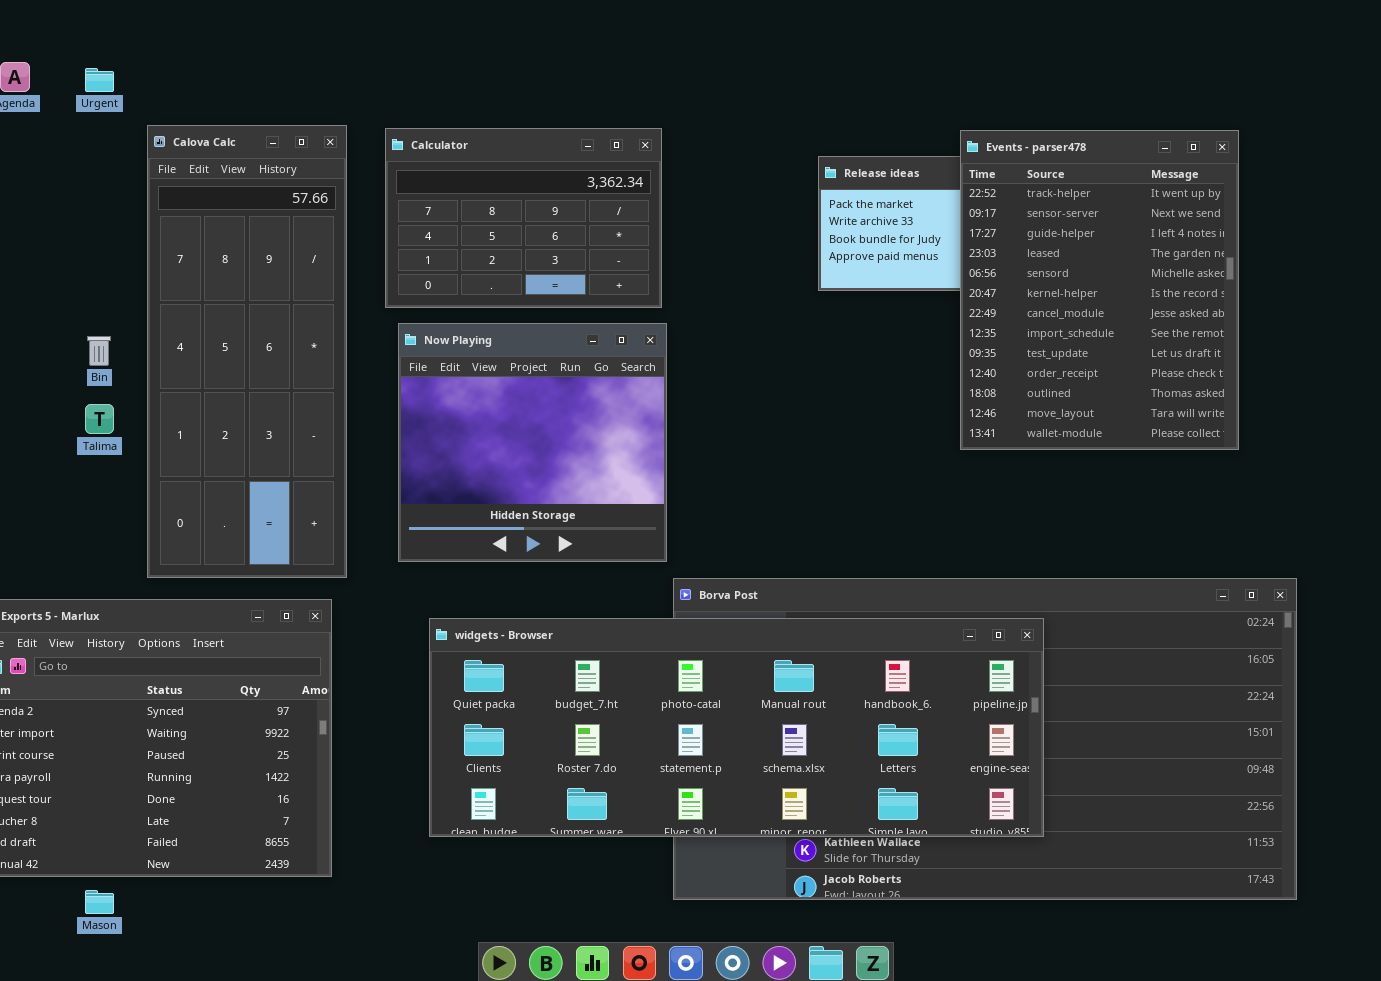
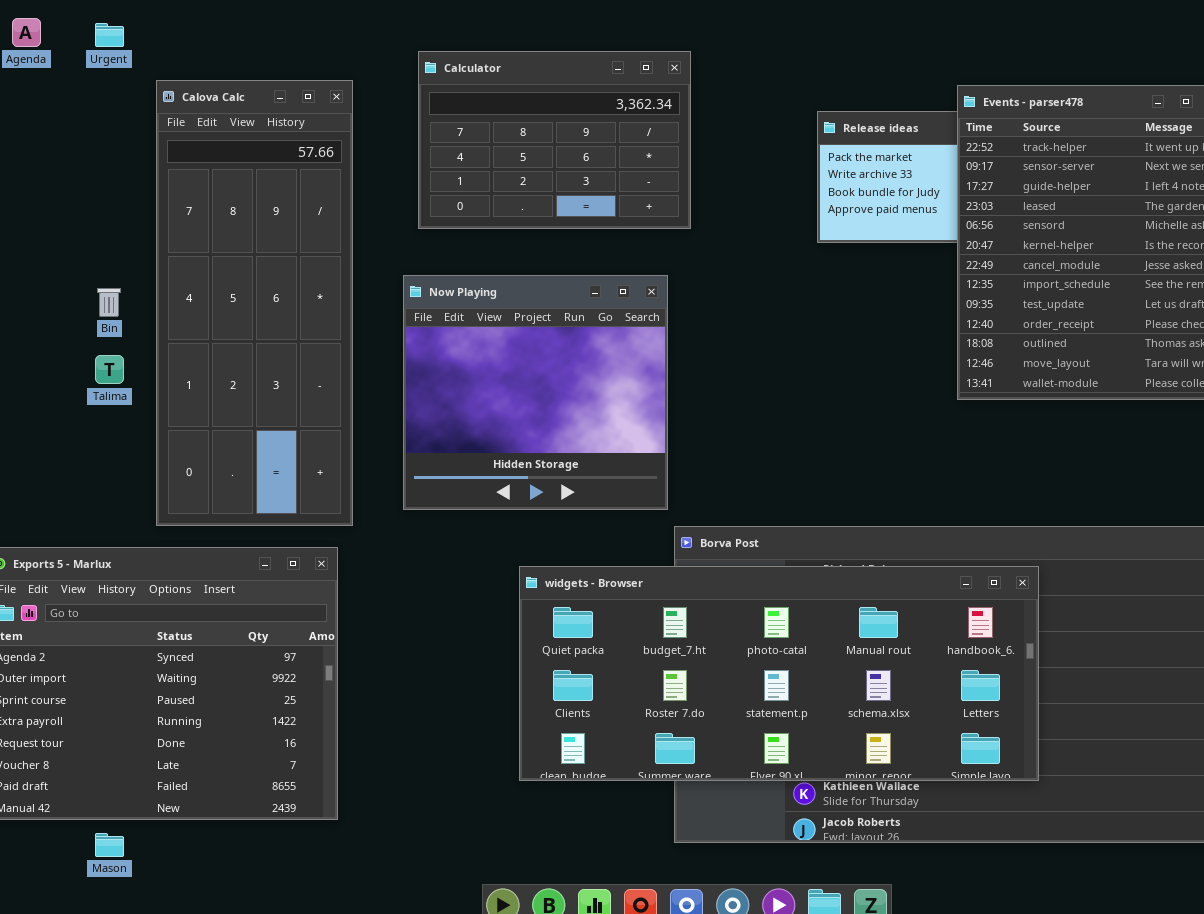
Calculator: [385,128,662,308] -> [418,51,691,229], moved
widgets - Browser: [429,618,1044,837] -> [519,566,1039,781], resized

